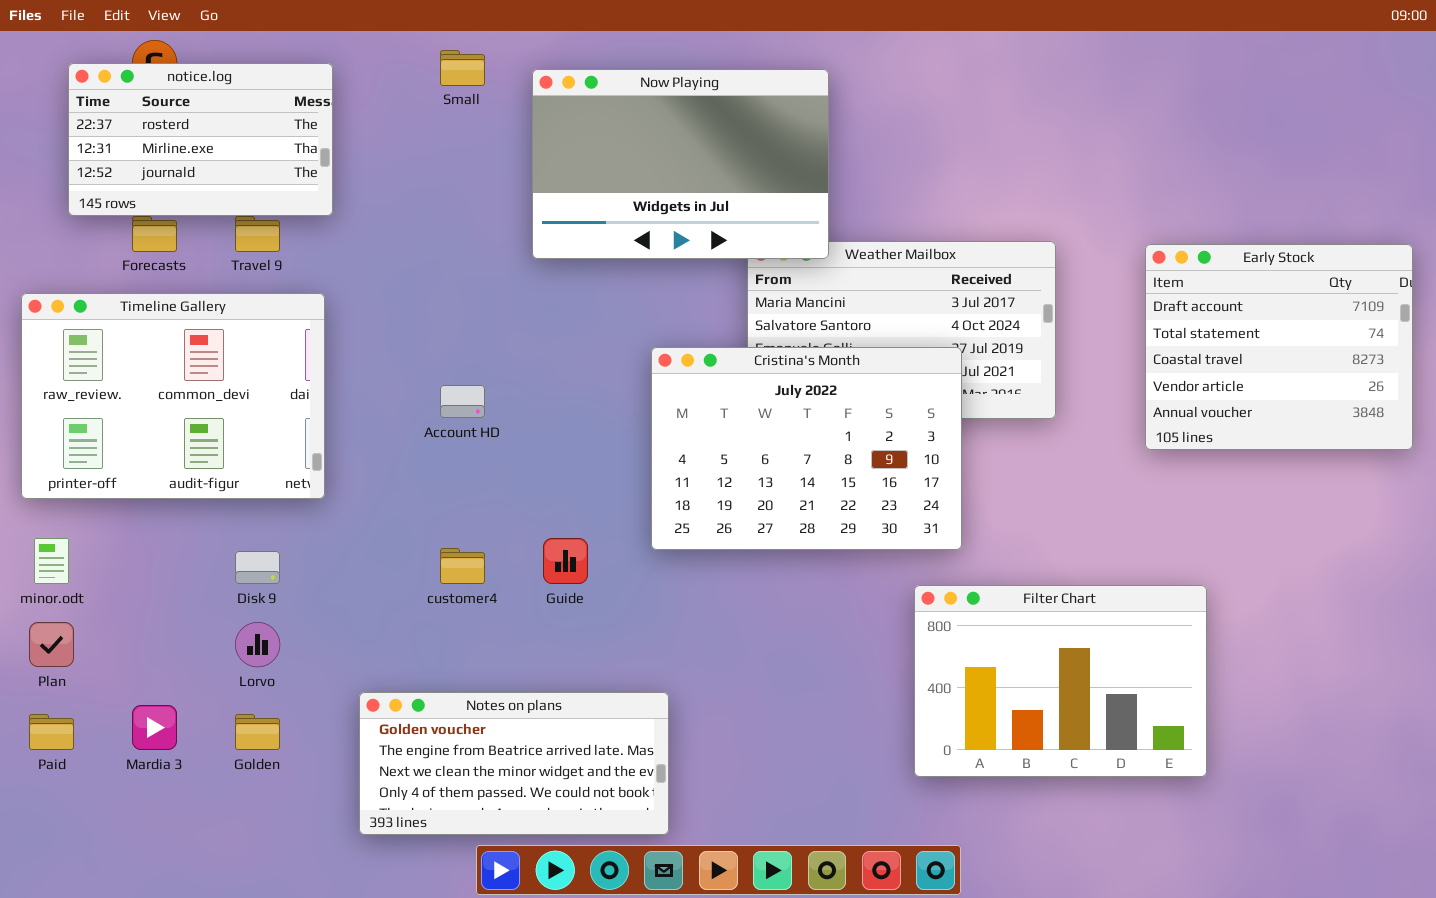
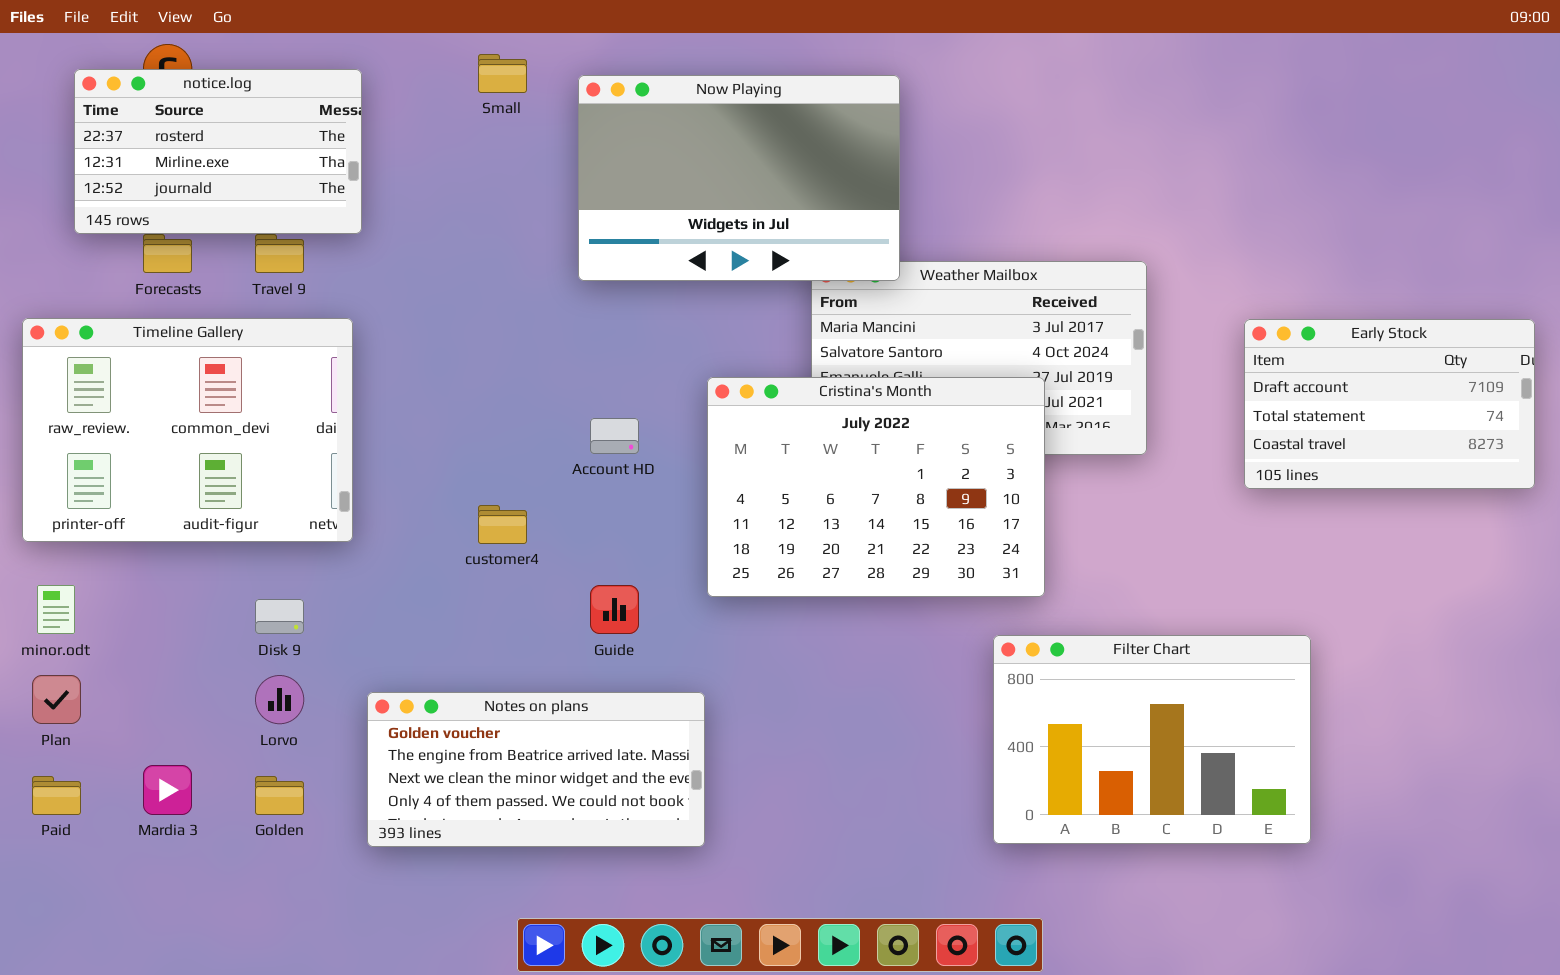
Early Stock: [1145,244,1413,450] -> [1244,319,1535,489], resized
Account HD: [440,385,485,418] -> [590,418,639,454], moved
customer4: [440,548,485,584] -> [478,505,527,544], moved
Notes on plans: [359,692,669,835] -> [367,692,705,847], moved

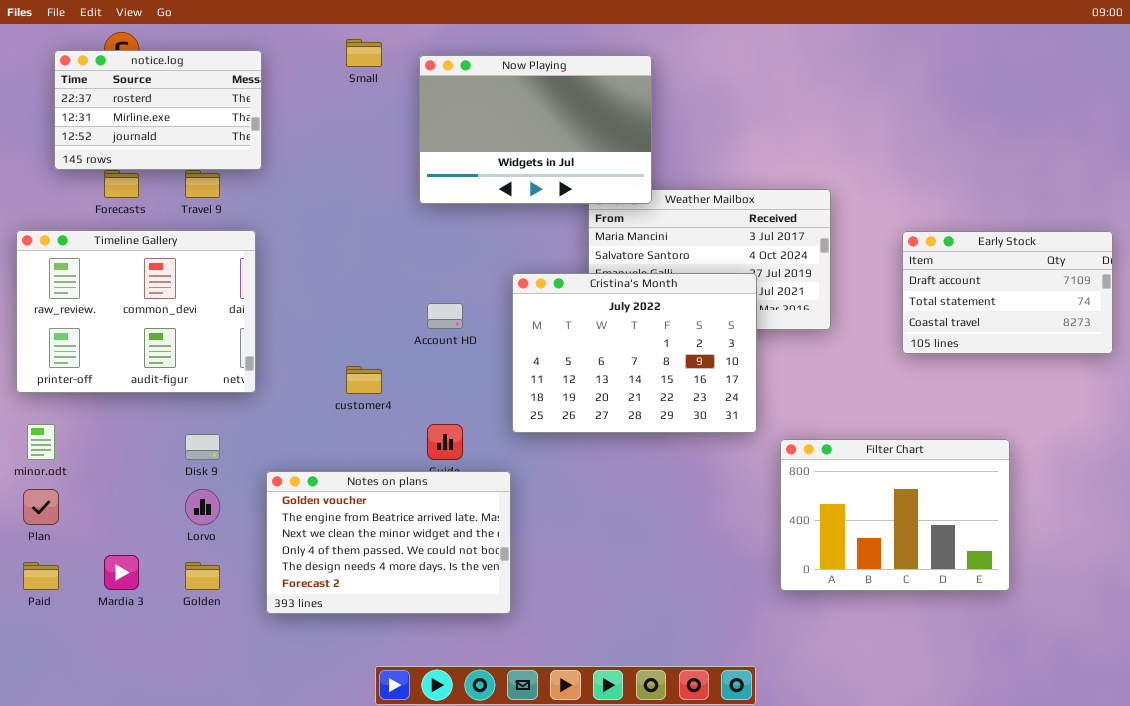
Filter Chart: [993,635,1311,844] -> [780,439,1010,591], moved
Notes on plans: [367,692,705,847] -> [266,471,511,614], resized

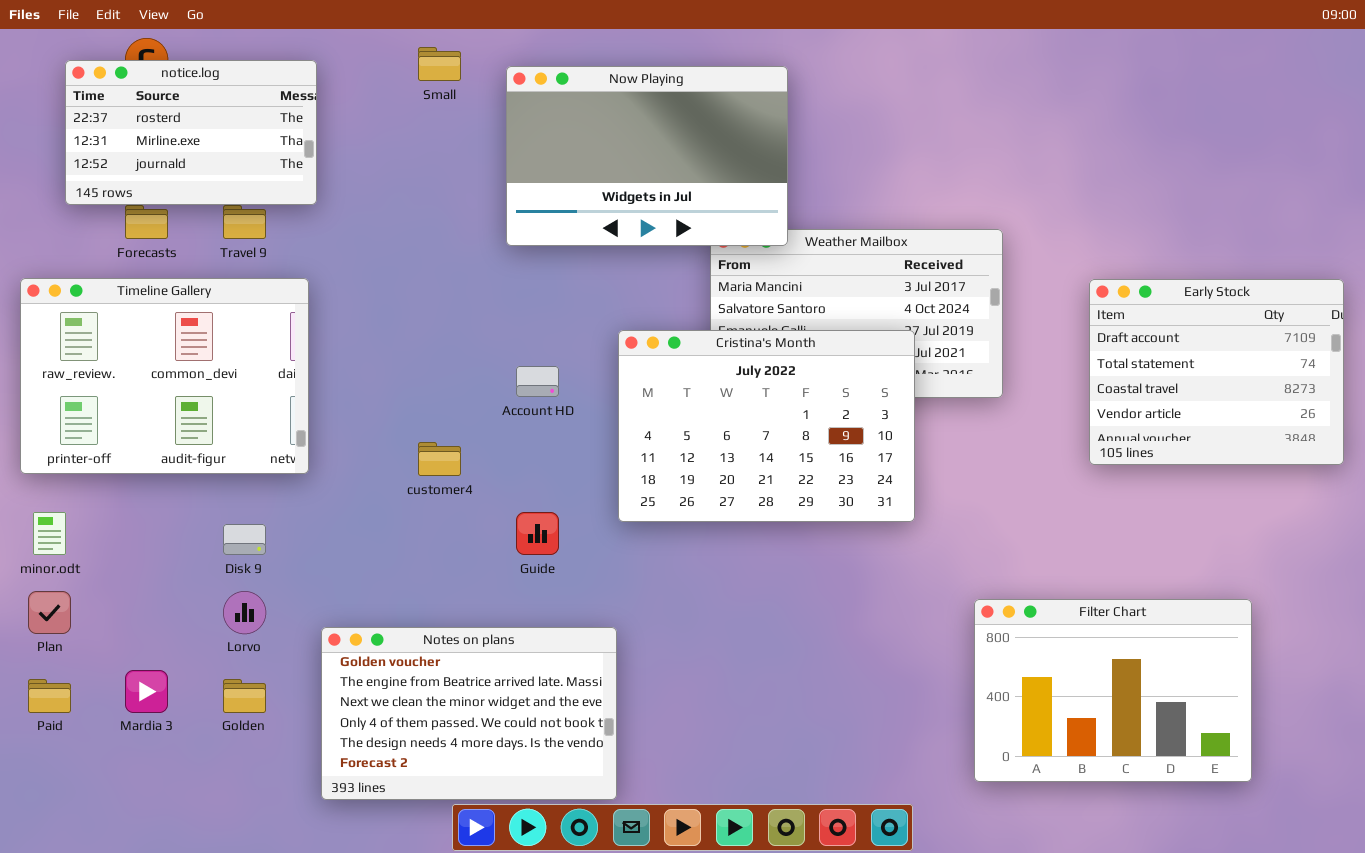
Early Stock: [902,231,1113,354] -> [1089,279,1344,465], resized
Filter Chart: [780,439,1010,591] -> [974,599,1252,782], moved
Notes on plans: [266,471,511,614] -> [321,627,617,800], moved

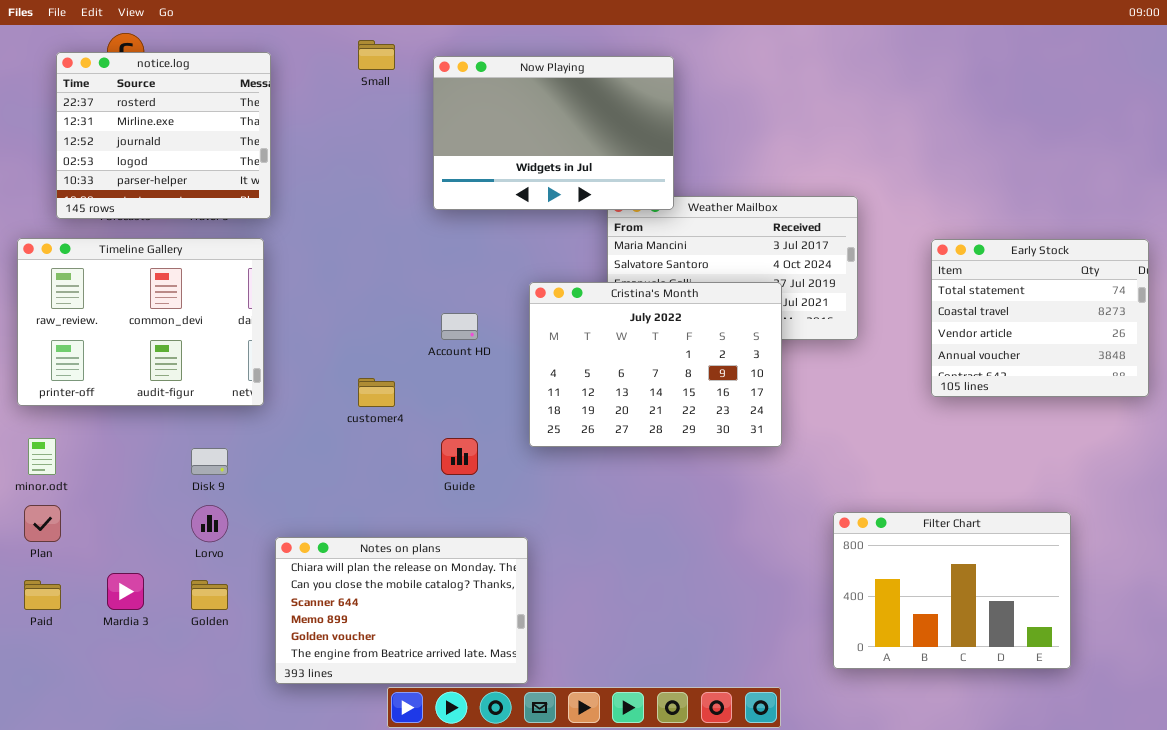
notice.log: [65,60,317,205] -> [56,52,271,219], resized
Early Stock: [1089,279,1344,465] -> [931,239,1149,397], scrolled down 1 row
Notes on plans: [321,627,617,800] -> [275,537,528,684], scrolled up 4 rows

